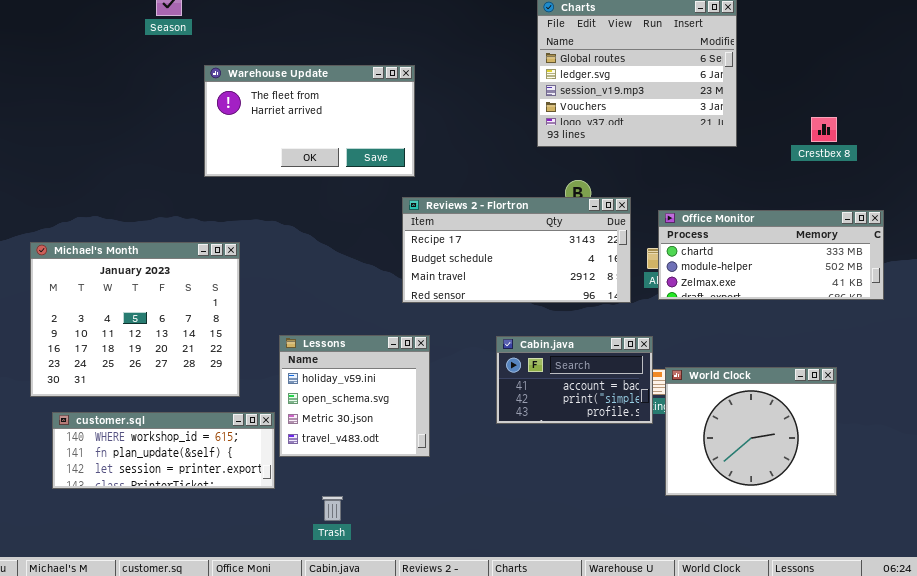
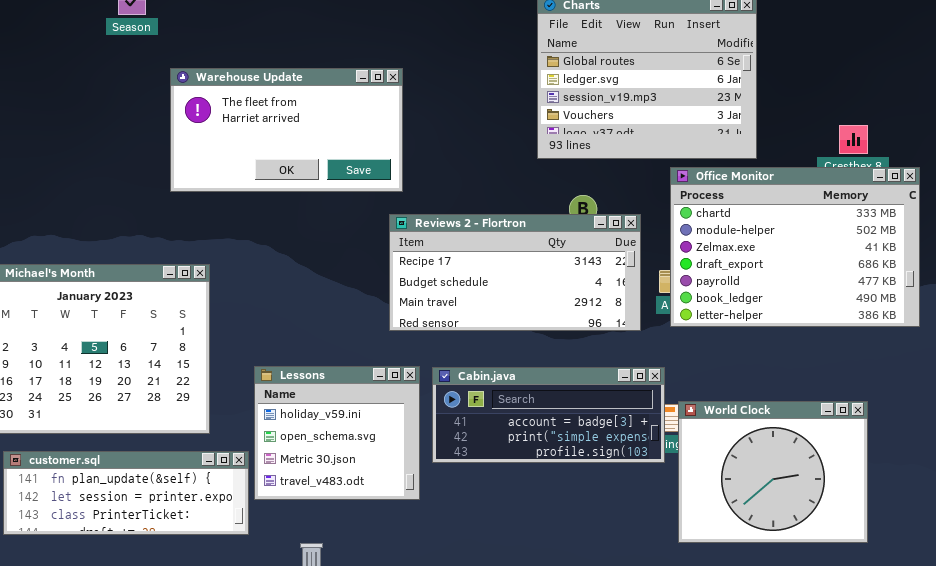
Office Monitor: [658,210,884,300] -> [670,167,920,327], resized
Cabin.java: [496,336,653,424] -> [432,367,665,463], resized
customer.sql: [52,412,275,489] -> [3,451,249,535], scrolled down 1 row

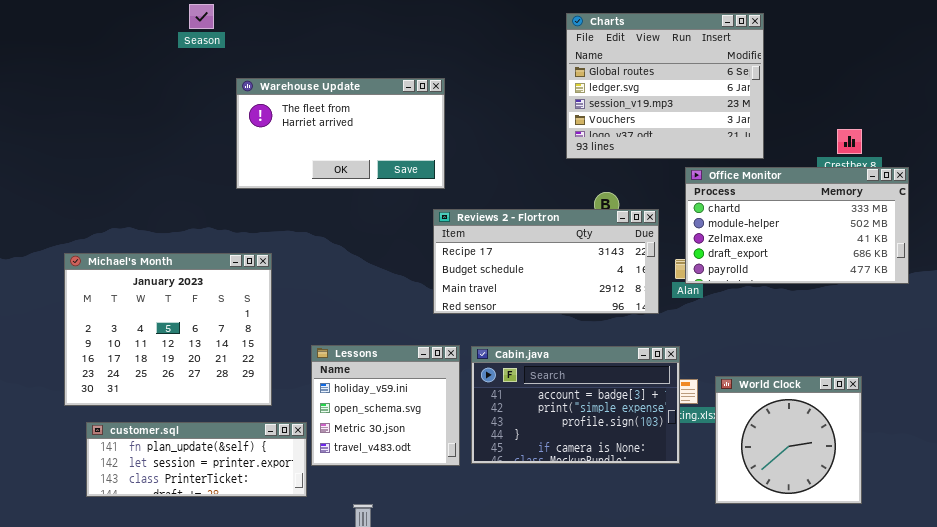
Office Monitor: [670,167,920,327] -> [685,167,909,284], resized
Cabin.java: [432,367,665,463] -> [471,346,680,464], resized
World Clock: [678,401,868,543] -> [715,376,862,504], resized

